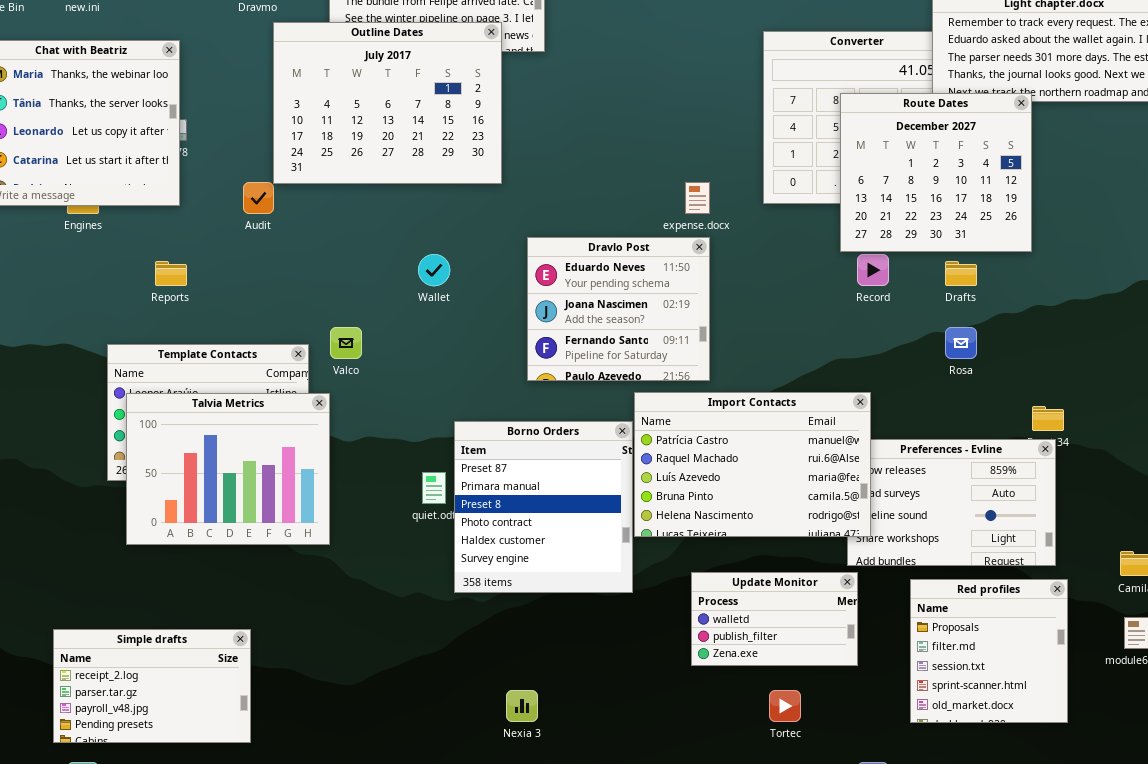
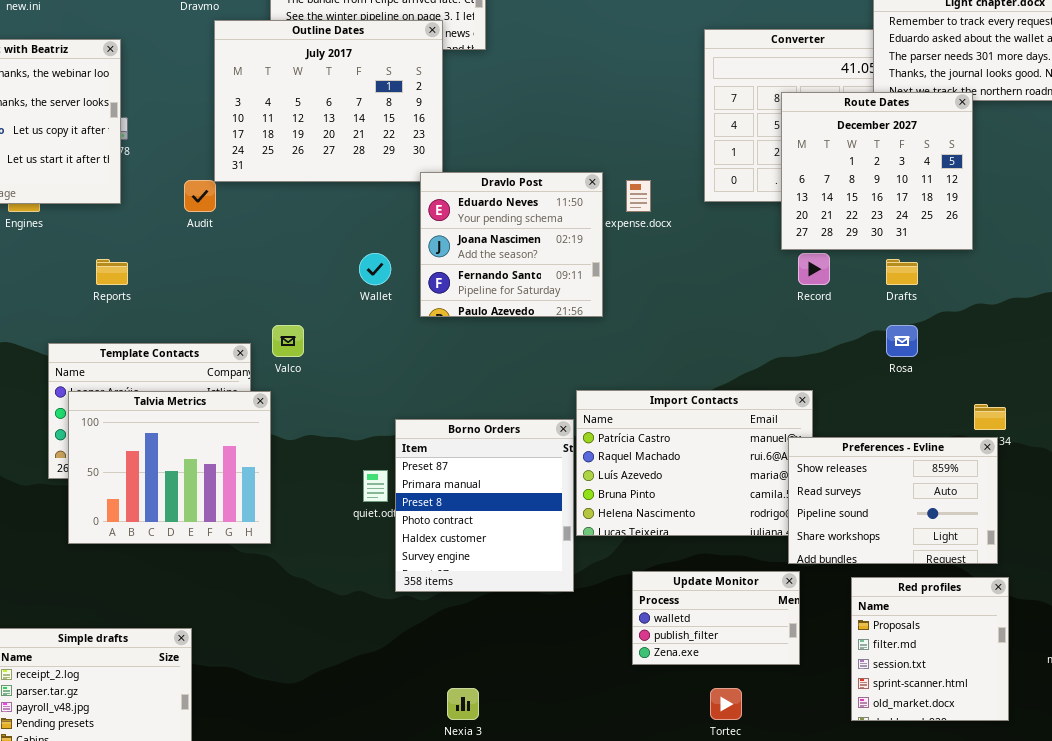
Dravlo Post: [527,237,710,381] -> [420,172,603,317], moved
Preferences - Evline: [847,439,1056,566] -> [788,437,998,564], raised

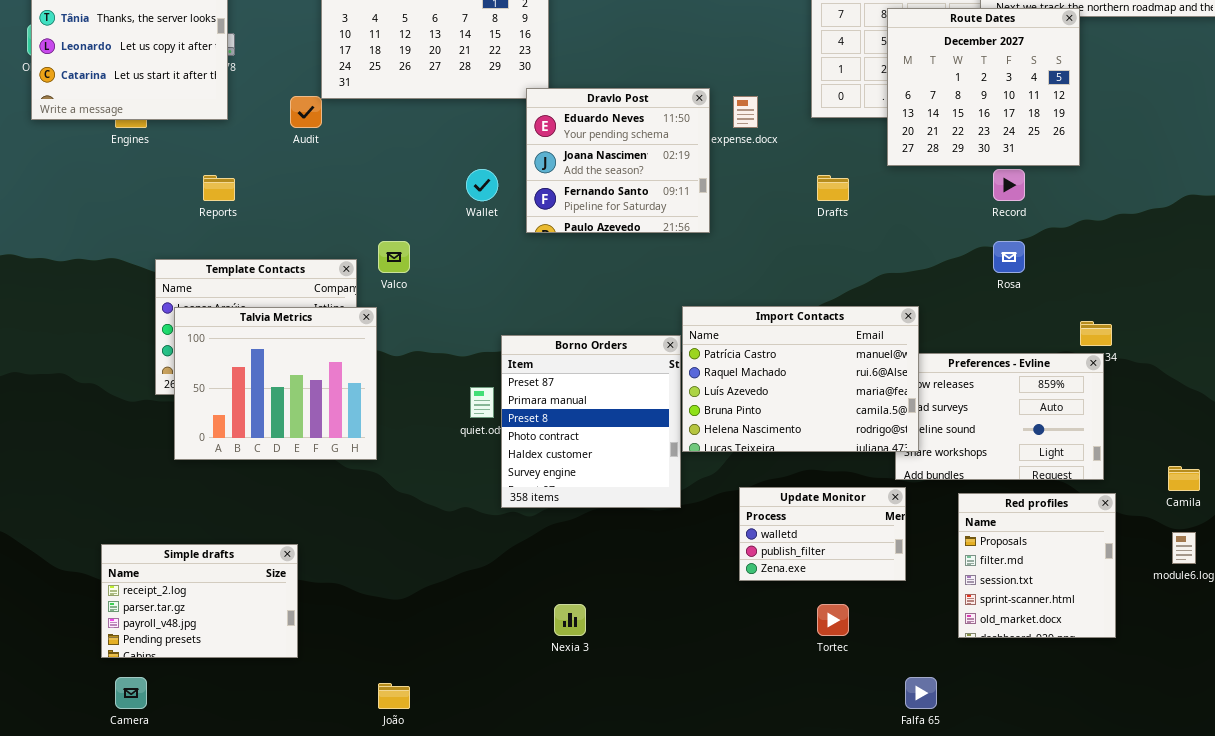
Record: [798,253,830,285] -> [993,169,1025,201], moved
Drafts: [886,259,918,285] -> [817,175,849,201], moved
Import Contacts: [576,390,813,536] -> [682,306,919,452], raised

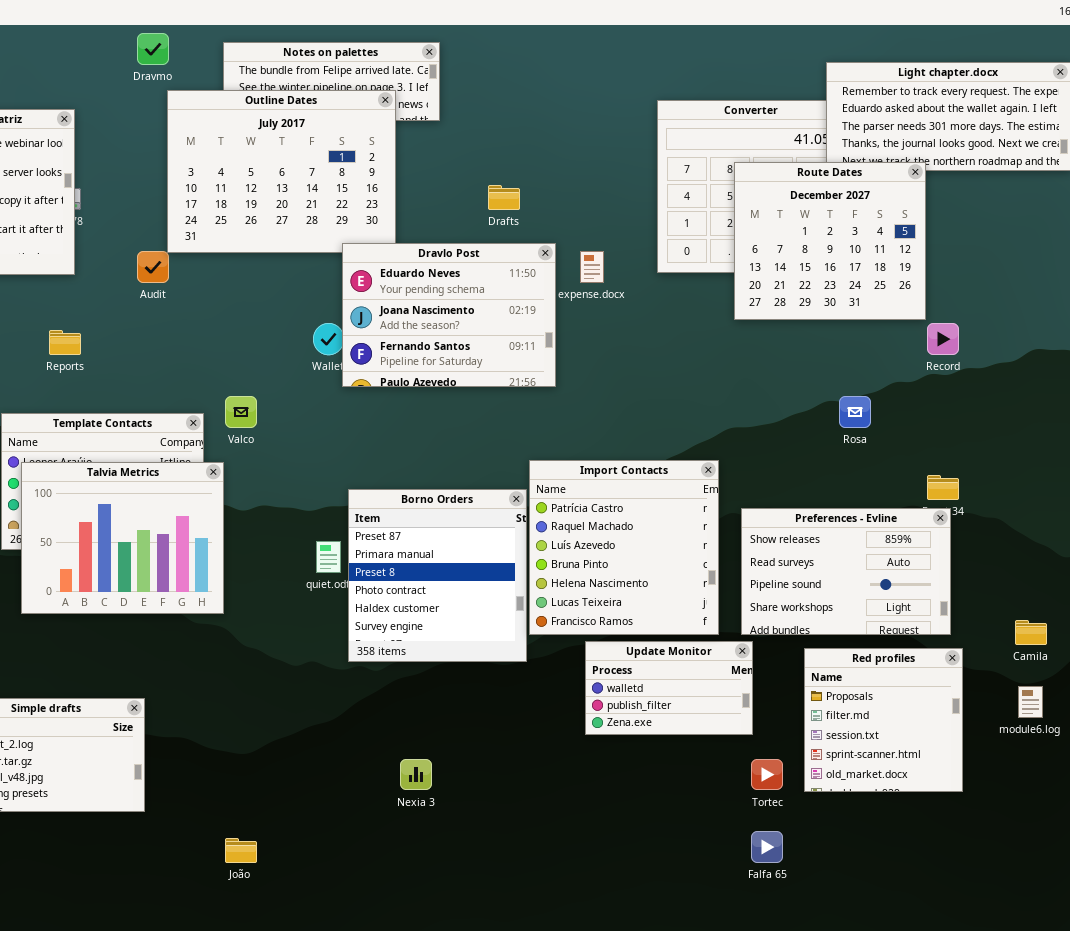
Dravlo Post: [526,88,710,233] -> [342,243,556,387], resized
Record: [993,169,1025,201] -> [927,323,959,355], moved
Drafts: [817,175,849,201] -> [488,185,520,210], moved
Import Contacts: [682,306,919,452] -> [529,460,719,635], resized
Tortec: [817,604,849,636] -> [751,759,783,790], moved

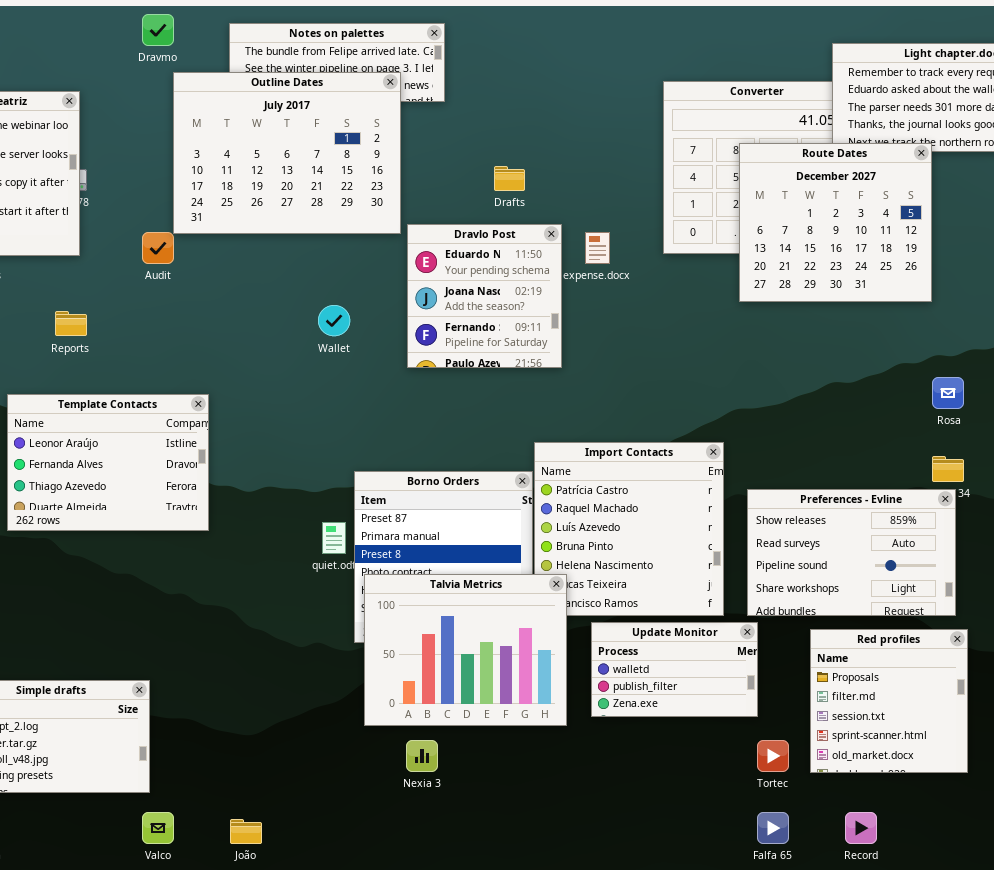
Dravlo Post: [342,243,556,387] -> [407,224,562,368], resized
Record: [927,323,959,355] -> [845,812,877,844], moved
Valco: [225,396,257,428] -> [142,812,174,844], moved
Rosa: [839,396,871,428] -> [932,377,964,409], moved
Talvia Metrics: [21,462,224,614] -> [364,574,567,726], moved

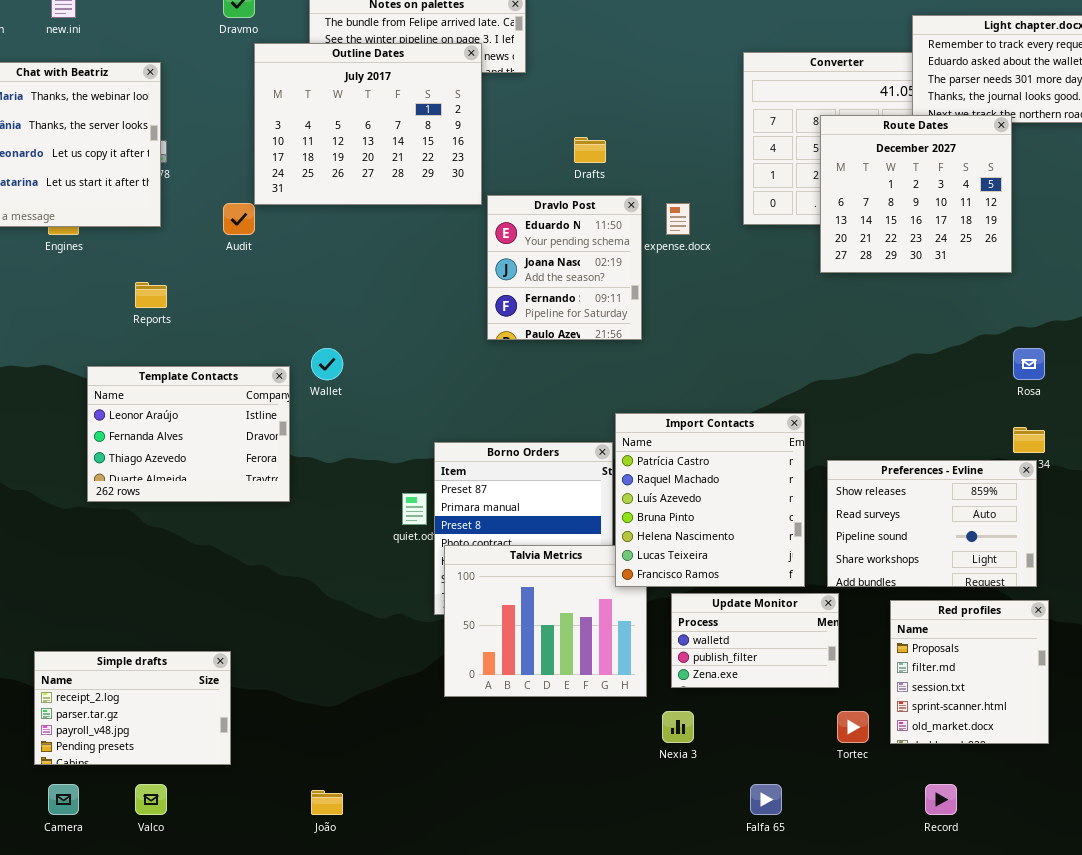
Wallet: [318,305,350,336] -> [311,348,343,380], moved
Import Contacts: [534,442,724,616] -> [615,413,805,587], raised
Nexia 3: [406,740,438,772] -> [662,711,694,743], moved
Valco: [142,812,174,844] -> [135,784,167,815], moved
Falfa 65: [757,812,789,844] -> [750,784,782,815], moved

